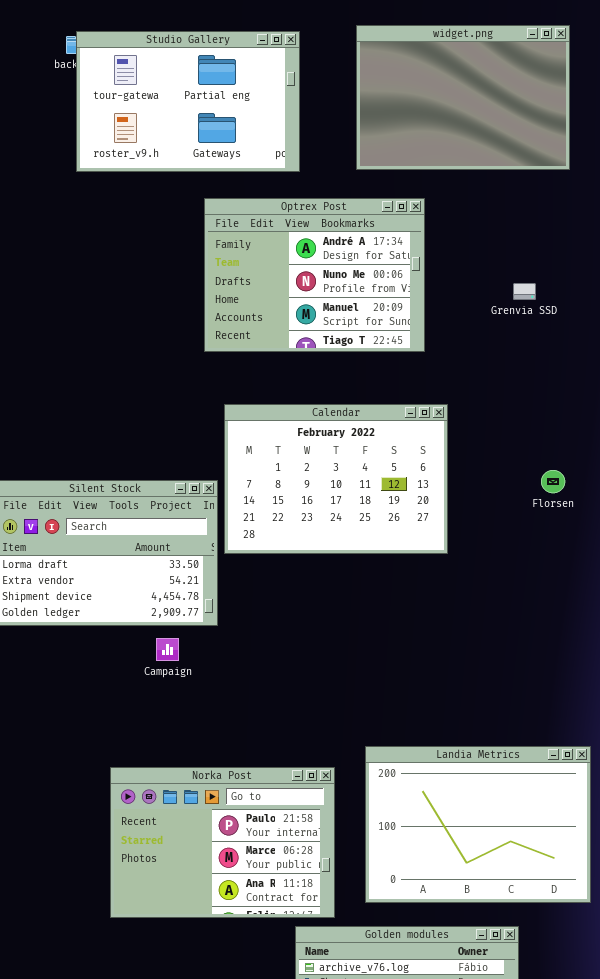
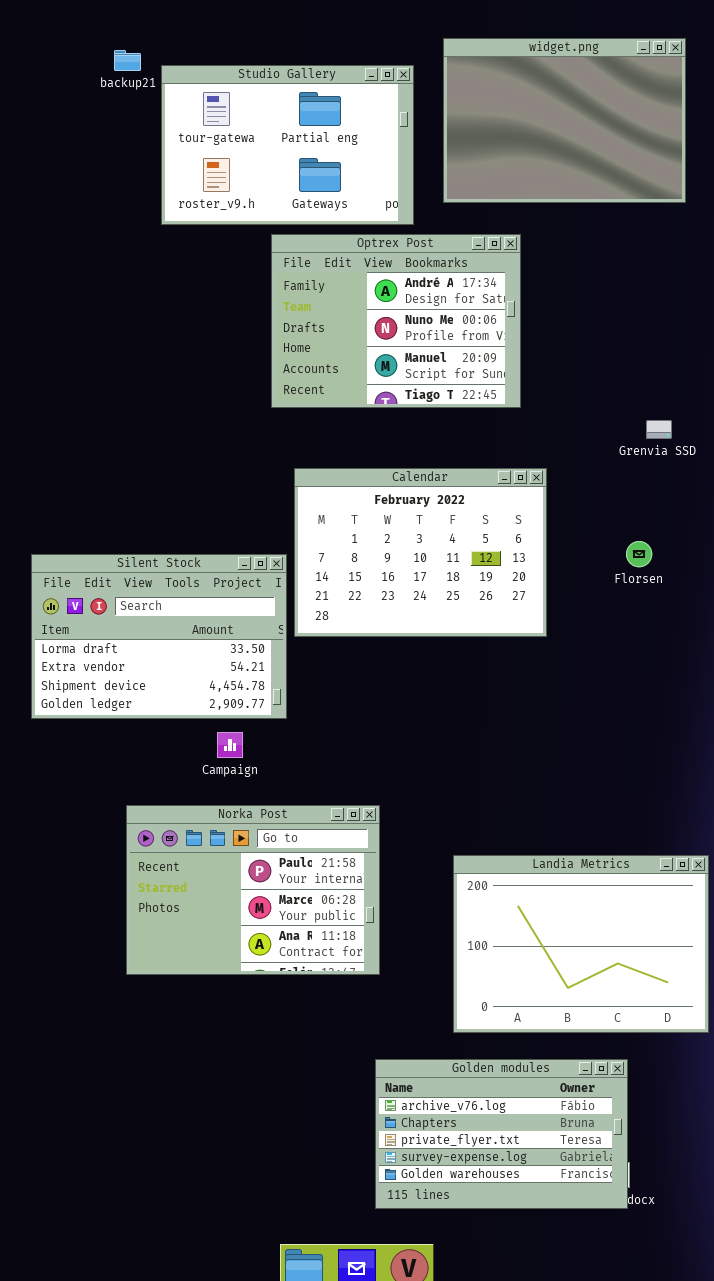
Studio Gallery: [76,31,300,172] -> [161,65,414,225], moved
Grenvia SSD: [513,283,536,300] -> [646,420,672,439], moved
Florsen: [541,470,565,493] -> [626,541,652,567], moved
Norka Post: [110,767,335,918] -> [126,805,380,975], moved

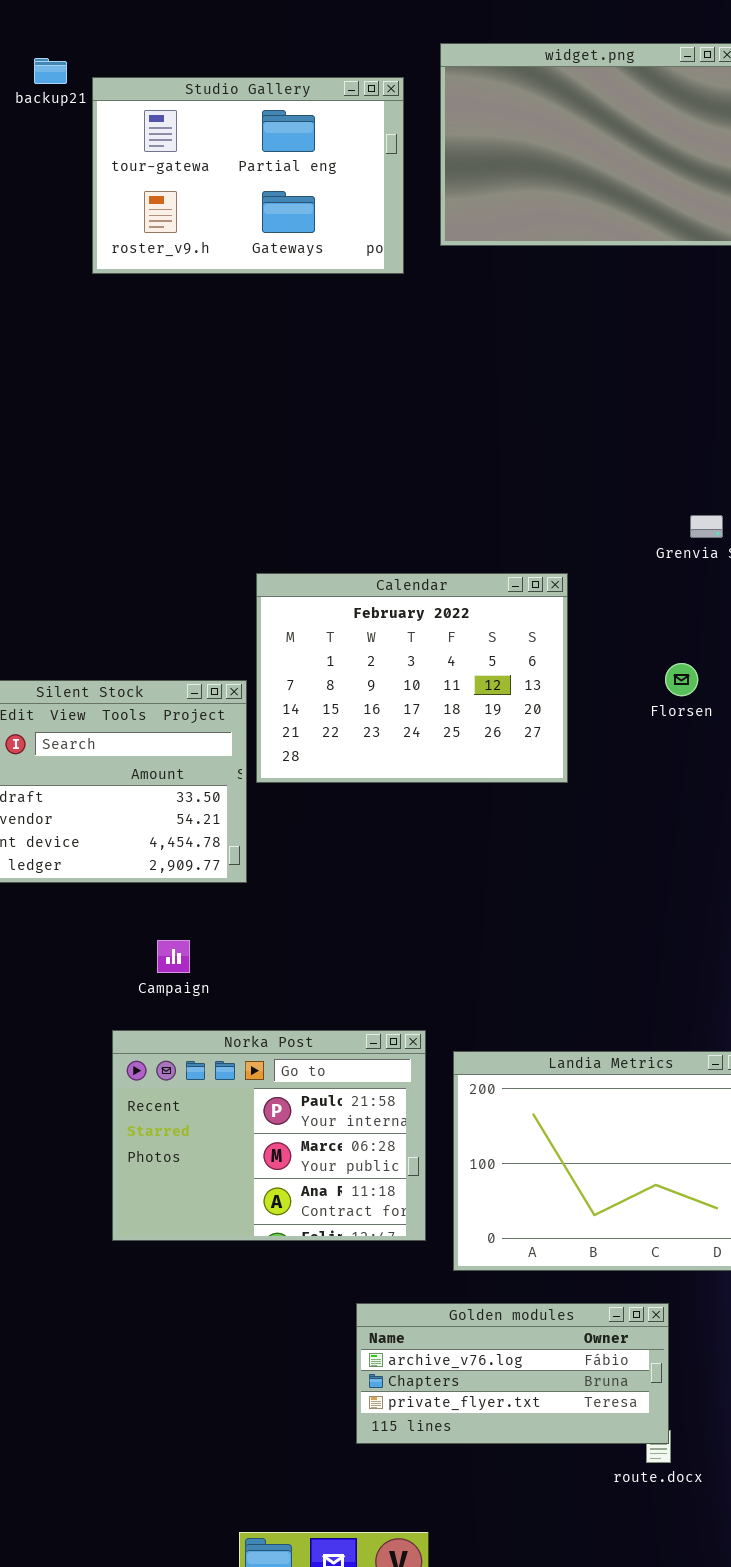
Optrex Post: [271,234,521,408] -> none, closed
Campaign: [217,732,243,758] -> [157,940,190,973], moved
Norka Post: [126,805,380,975] -> [112,1030,426,1241], moved
Golden modules: [375,1059,628,1209] -> [356,1303,669,1444], resized

